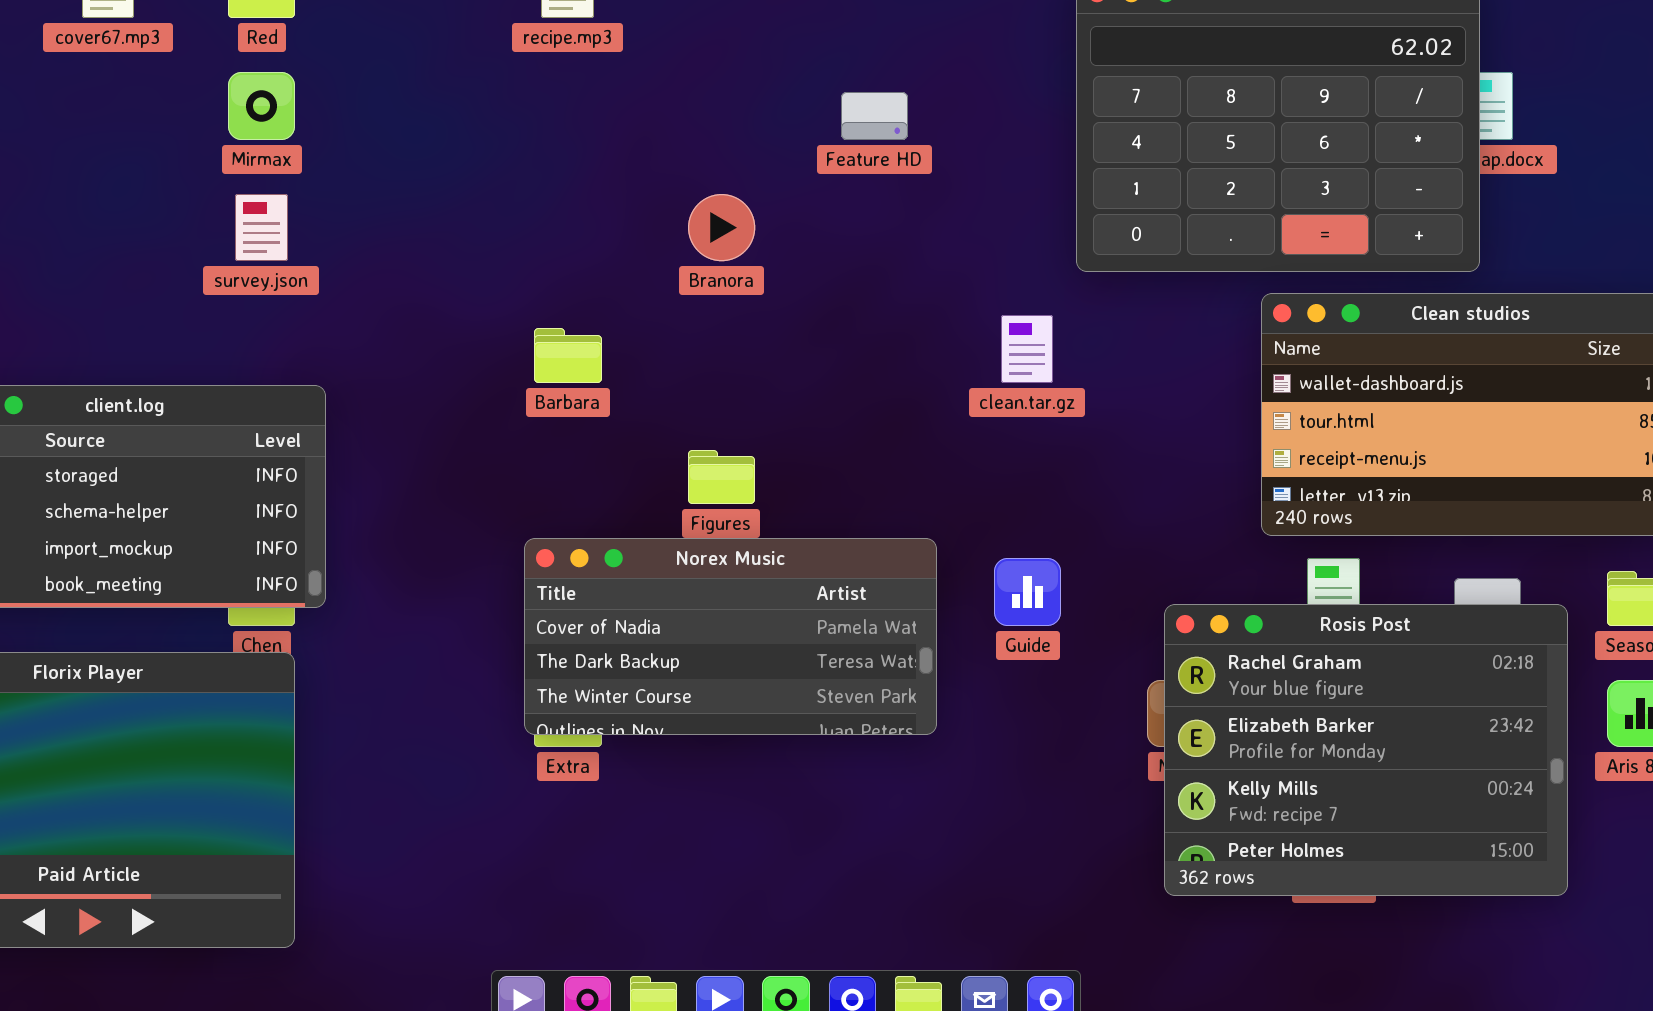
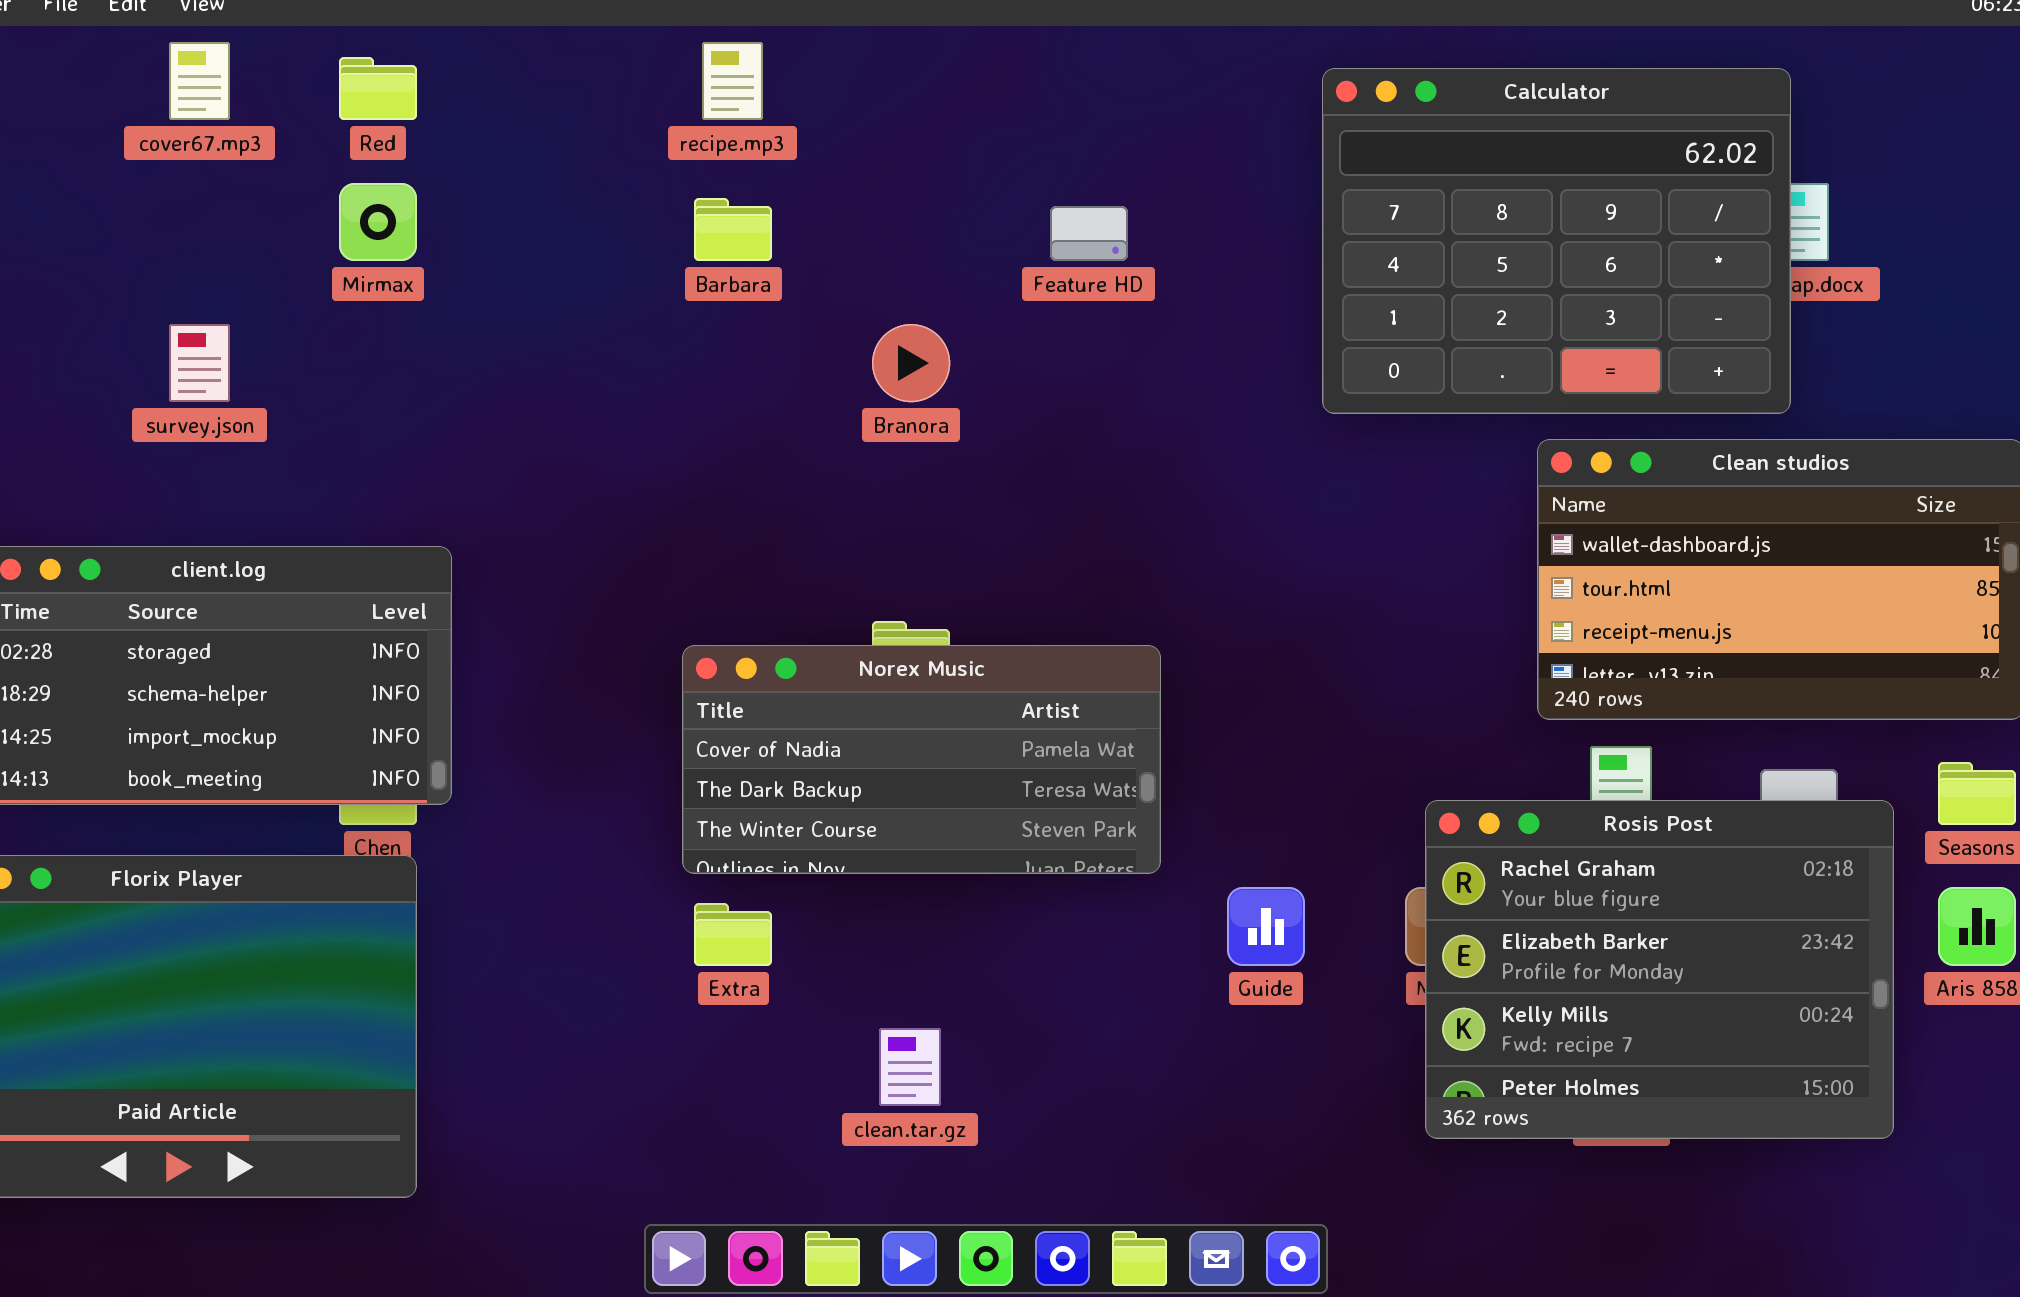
survey.json: [235,194,288,261] -> [169,324,230,402], moved
clean.tar.gz: [1001,315,1053,383] -> [879,1028,941,1106], moved
Barbara: [534,328,602,383] -> [694,198,772,261], moved
Norex Music: [524,538,937,735] -> [682,645,1161,874], moved
Guide: [994,558,1061,626] -> [1227,887,1305,966], moved

